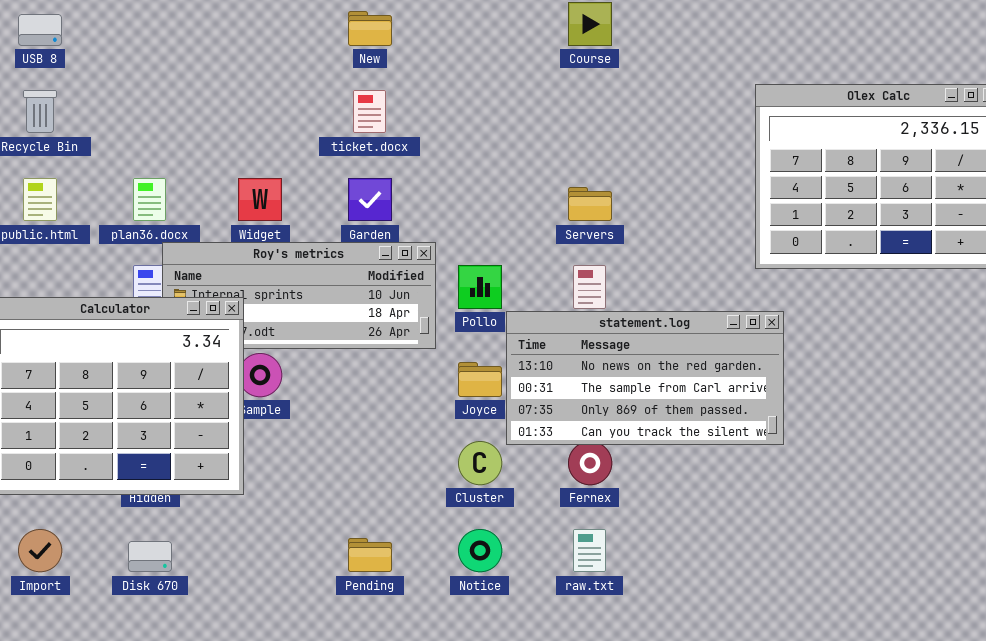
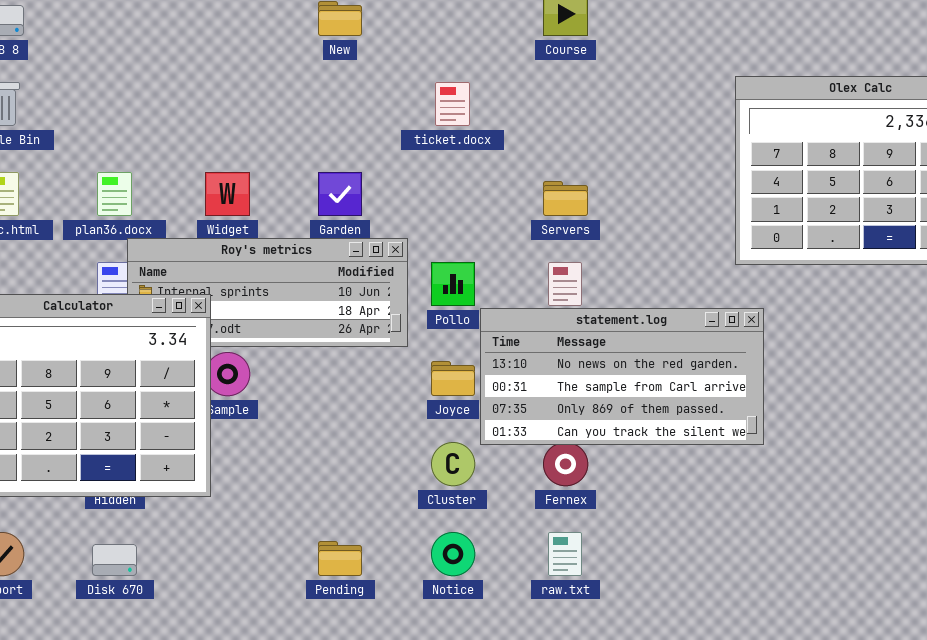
ticket.docx: [353,90,386,133] -> [435,82,470,126], moved

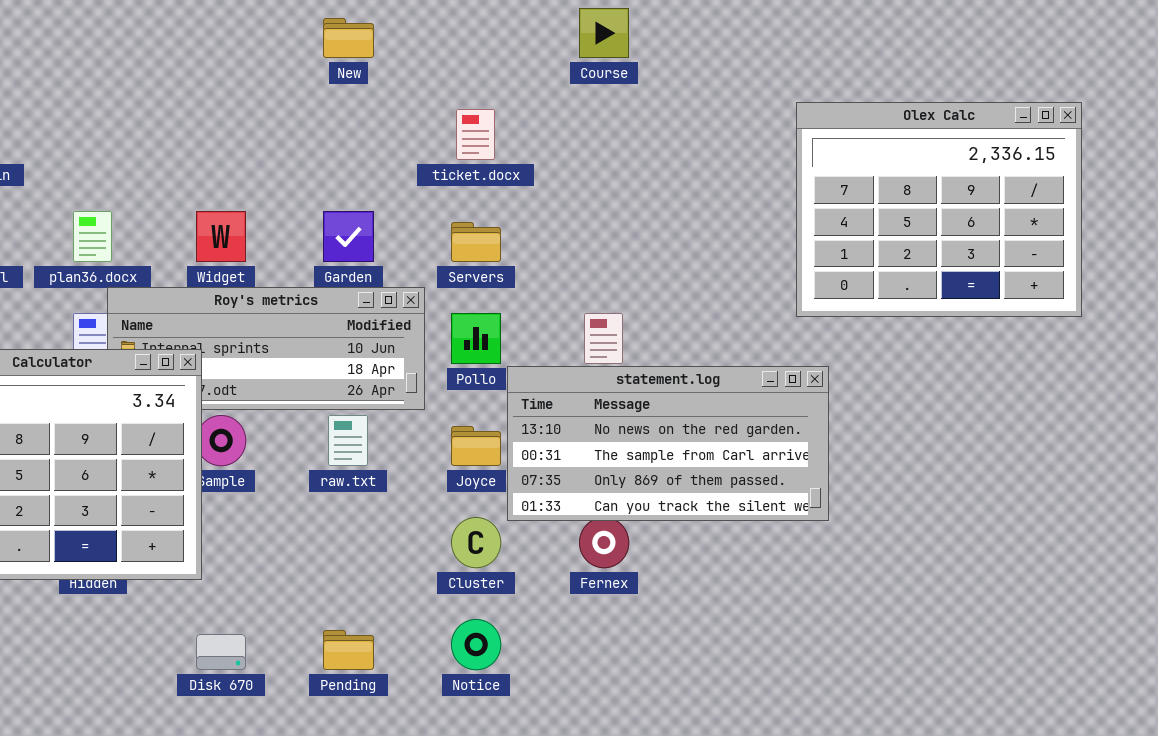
Servers: [543,181,588,216] -> [451,222,501,262], moved
raw.txt: [548,532,582,576] -> [328,415,368,466], moved
Disk 670: [92,544,137,576] -> [196,634,246,670], moved

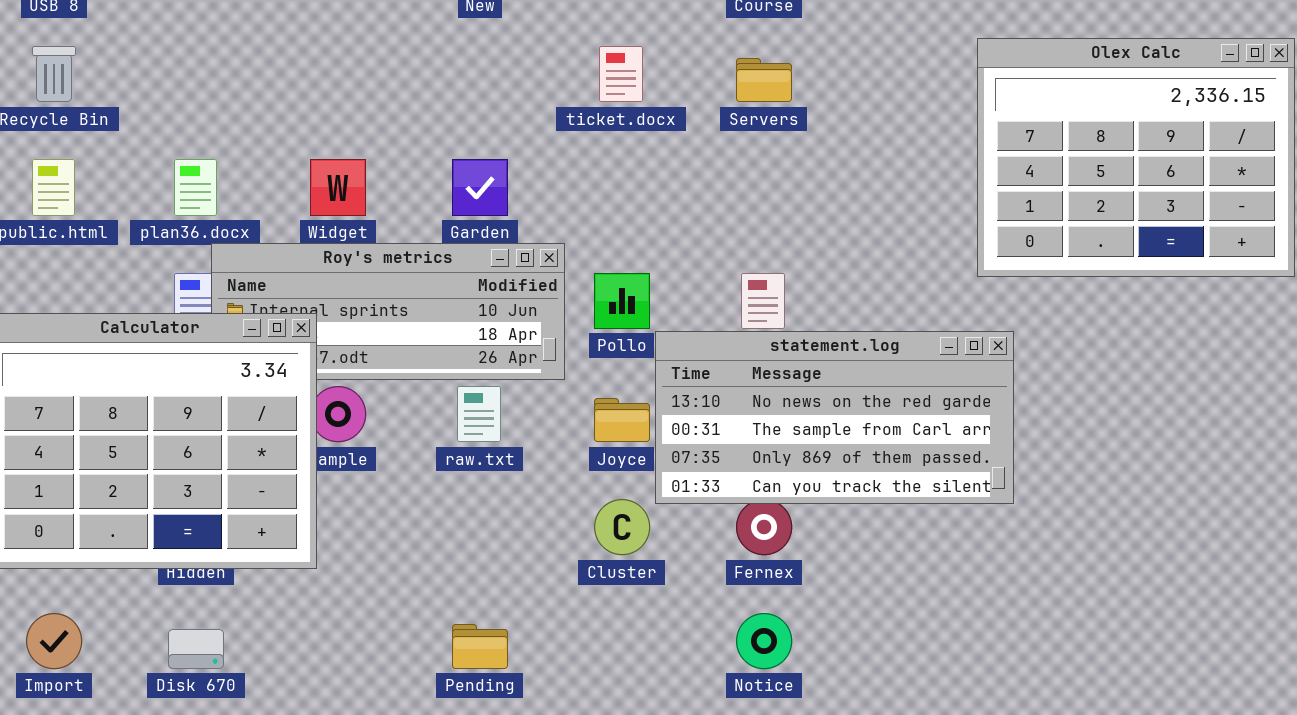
Servers: [451,222,501,262] -> [736,58,792,102], moved
Notice: [451,619,501,670] -> [736,613,792,669], moved
Disk 670: [196,634,246,670] -> [168,629,224,669], moved

